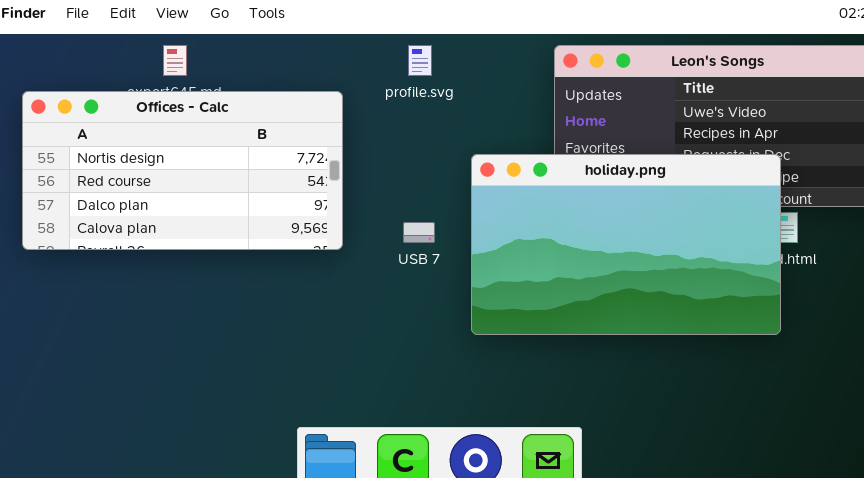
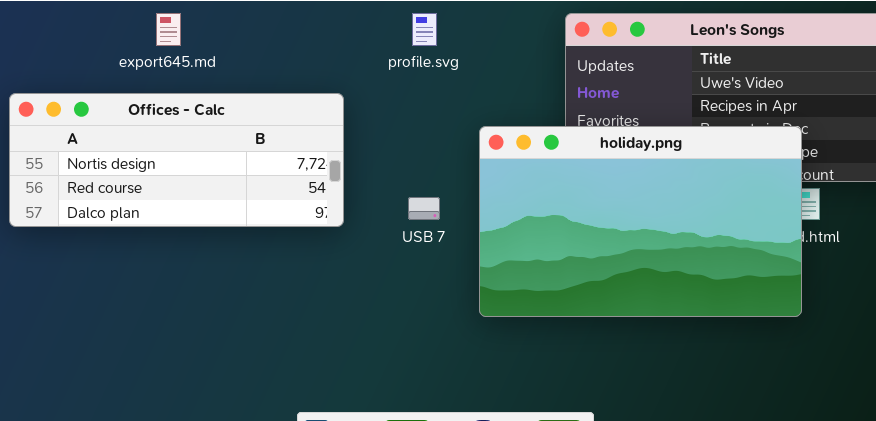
Offices - Calc: [22,91,343,250] -> [9,93,344,227], resized

